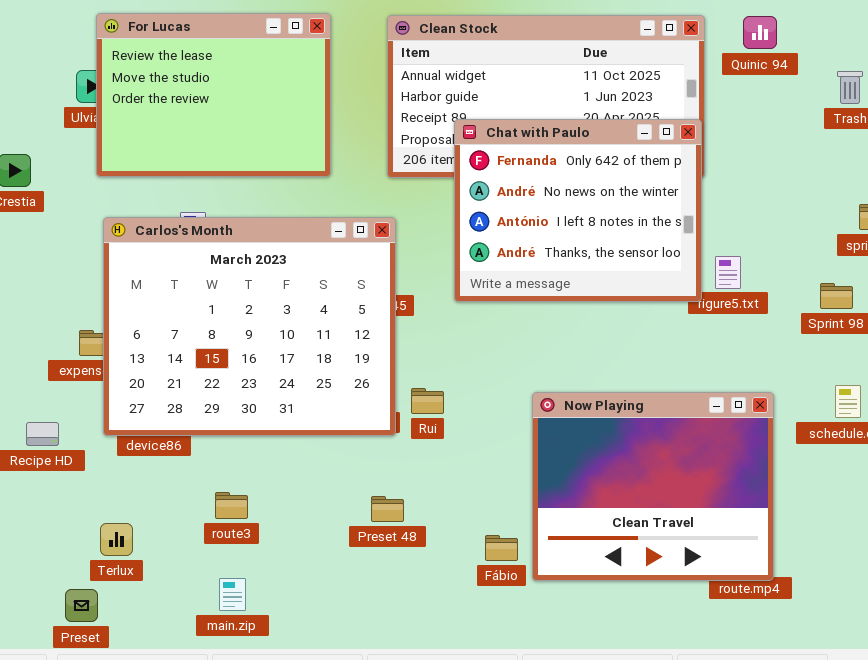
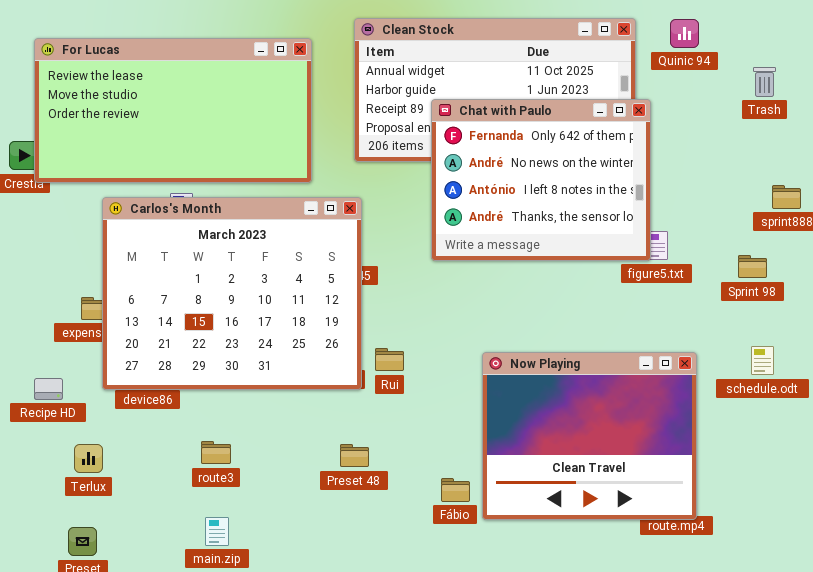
For Lucas: [96,13,331,177] -> [34,38,312,183], moved, resized
Chat with Paulo: [454,119,702,302] -> [431,99,651,261], moved
Terlux: [100,523,133,556] -> [74,444,103,473], moved

